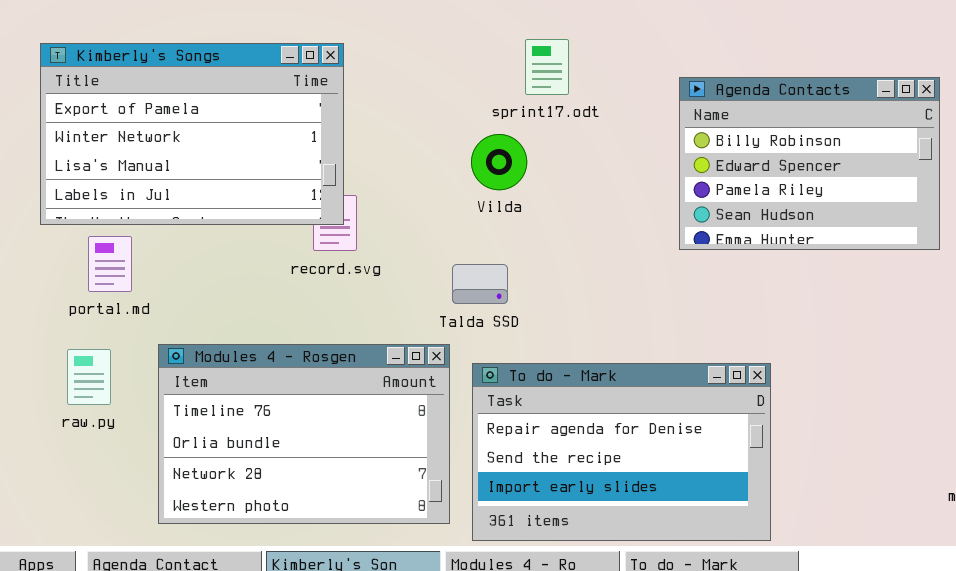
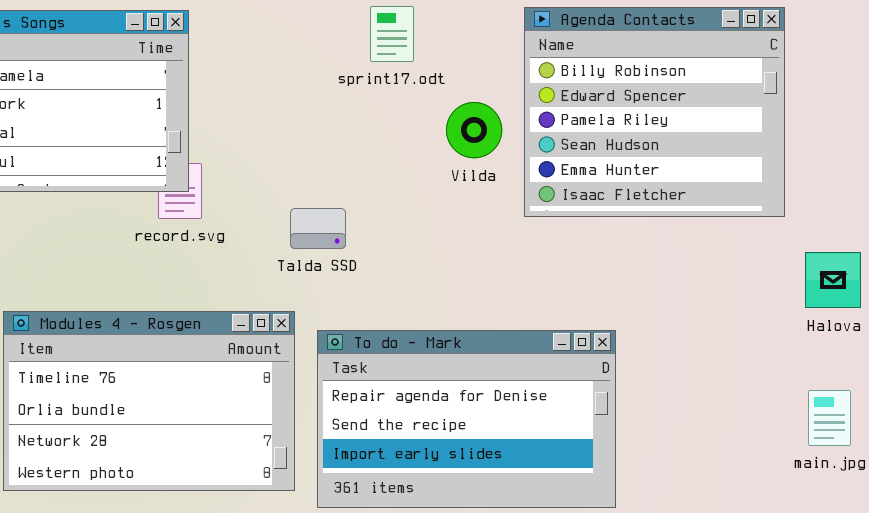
Agenda Contacts: [679,77,940,250] -> [524,7,785,217], resized
Vilda: [471,134,527,190] -> [446,102,502,158], moved
Talda SSD: [452,264,508,304] -> [290,208,346,249], moved

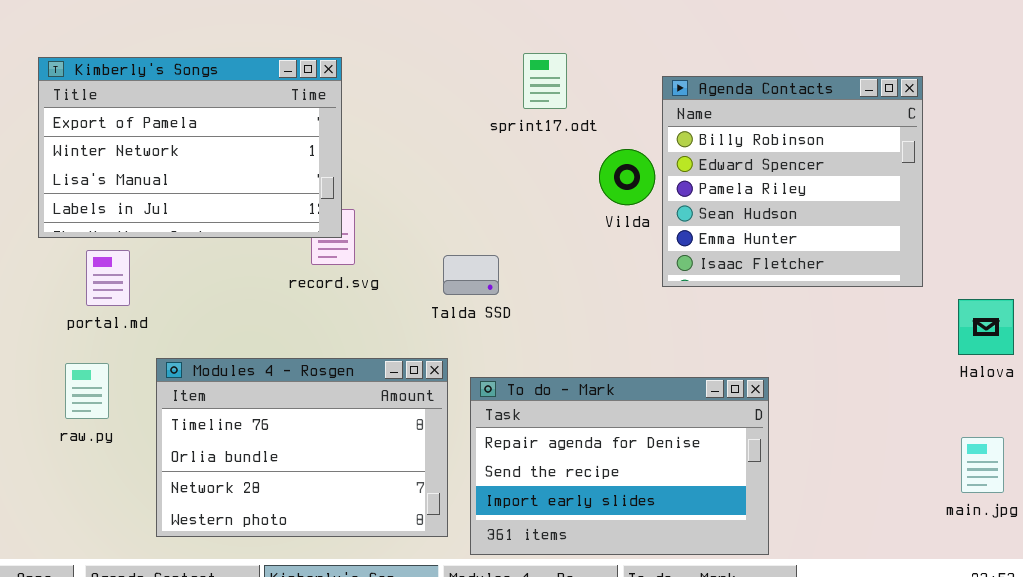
Agenda Contacts: [524,7,785,217] -> [662,76,923,287], moved

